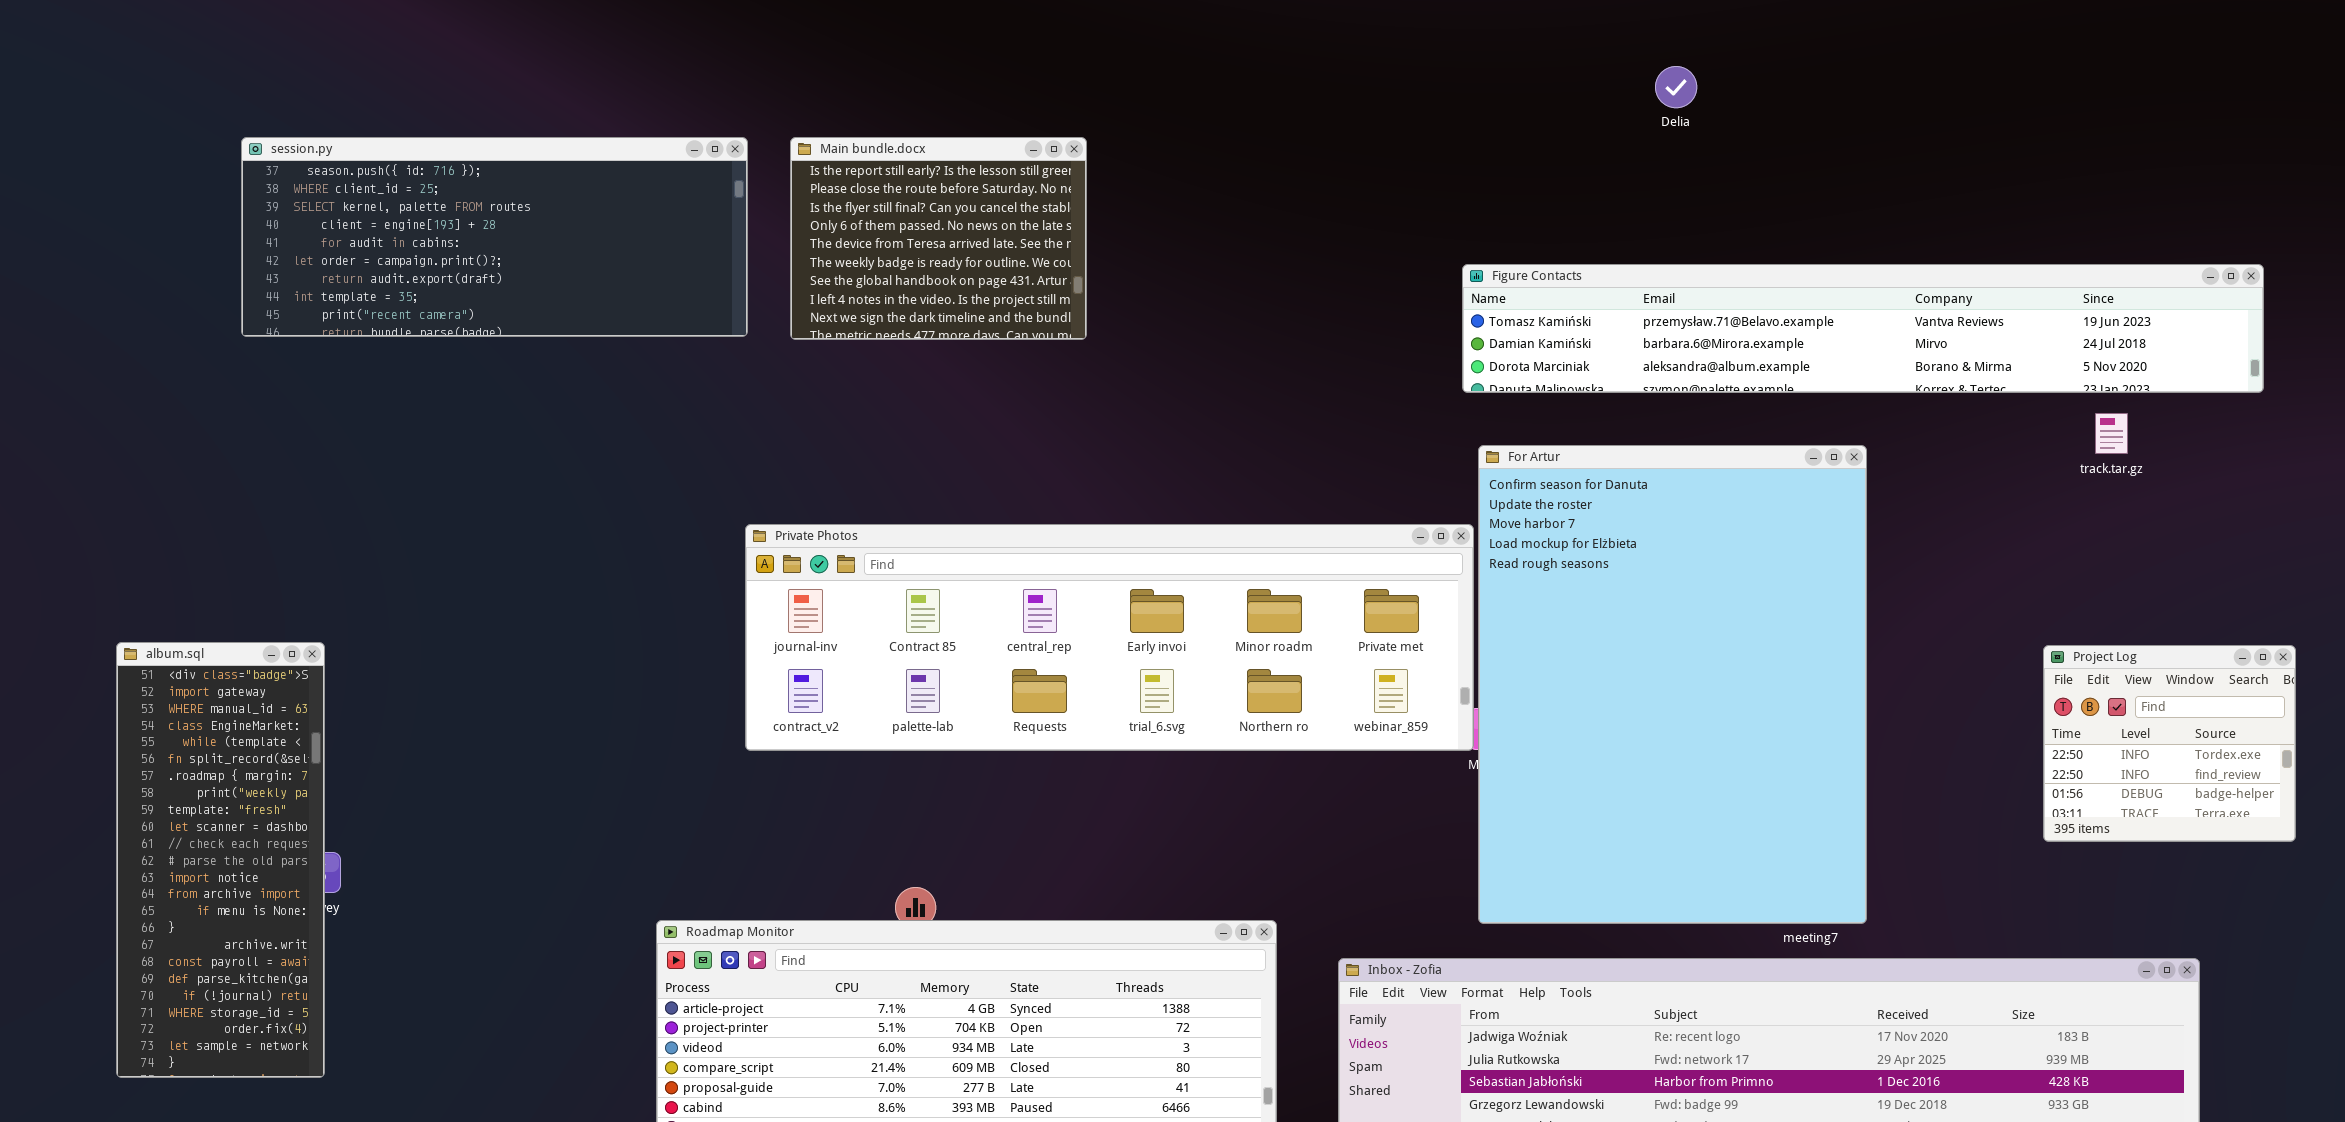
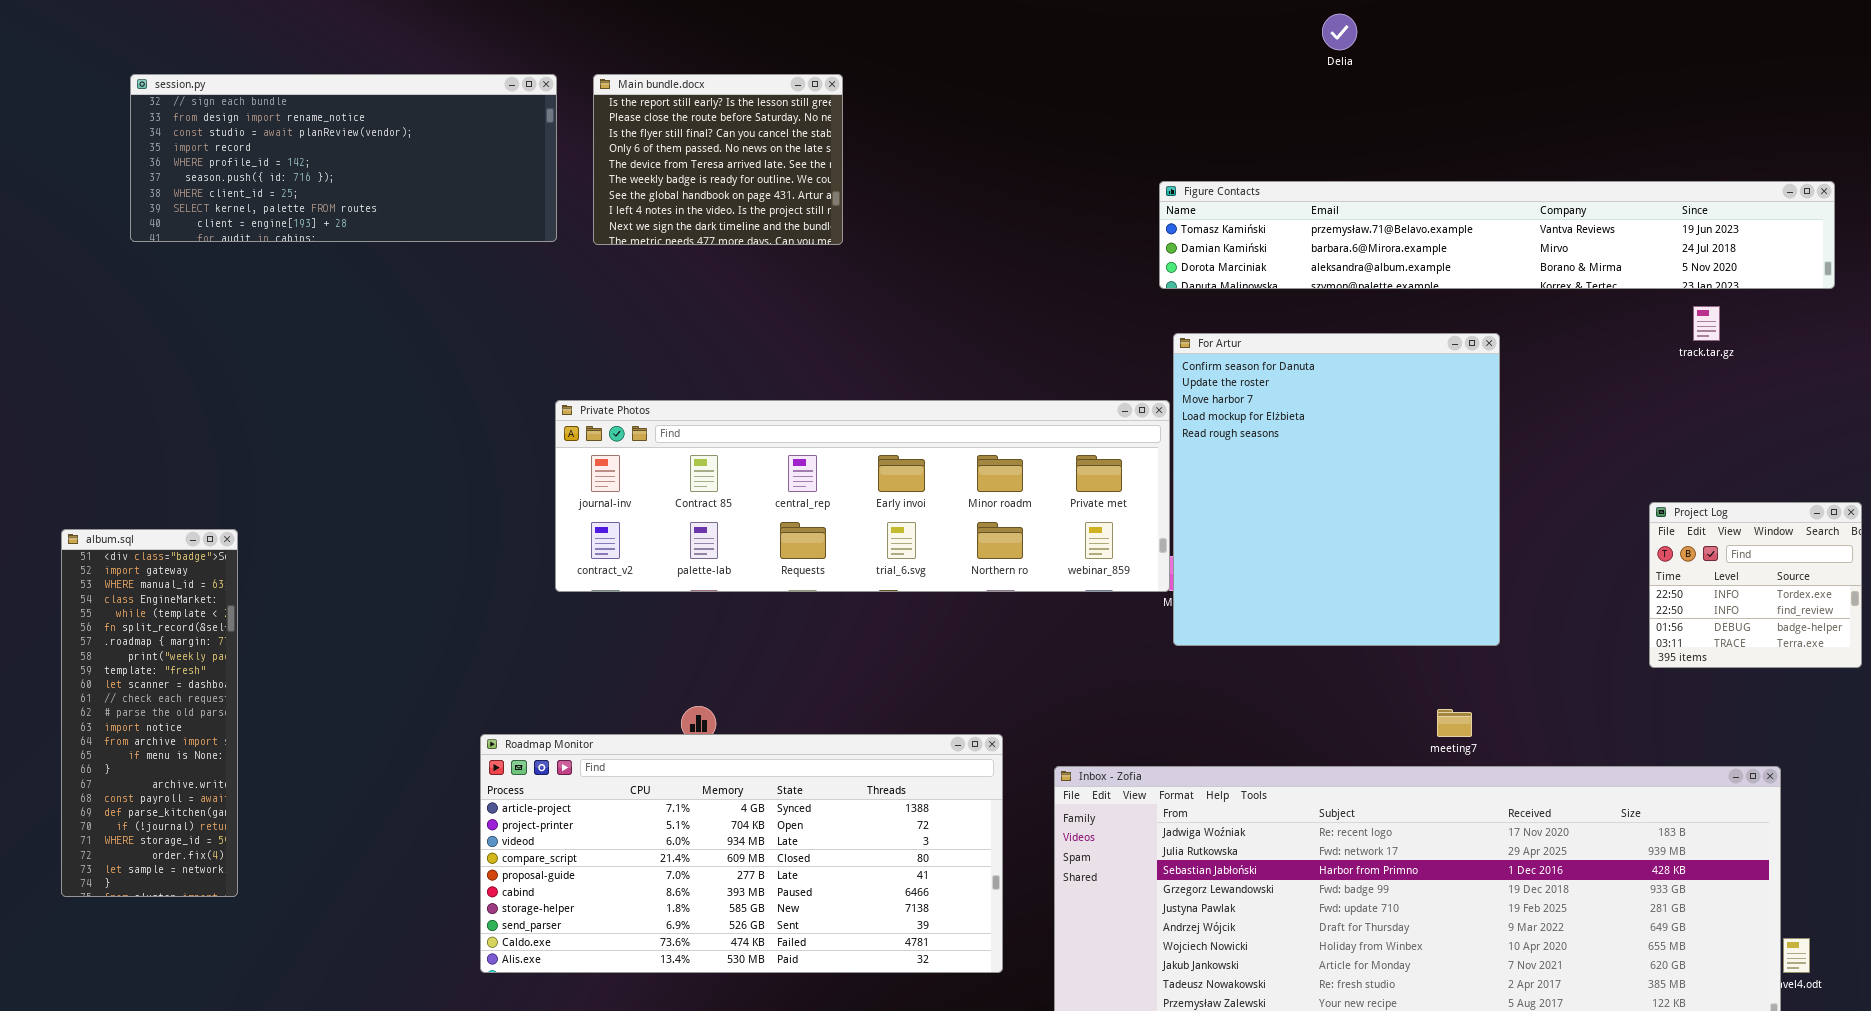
session.py: [241,137,748,337] -> [130,74,557,242], scrolled up 5 rows
For Artur: [1478,445,1867,924] -> [1173,333,1500,646], resized
album.sql: [116,642,325,1078] -> [61,529,238,897], moved

